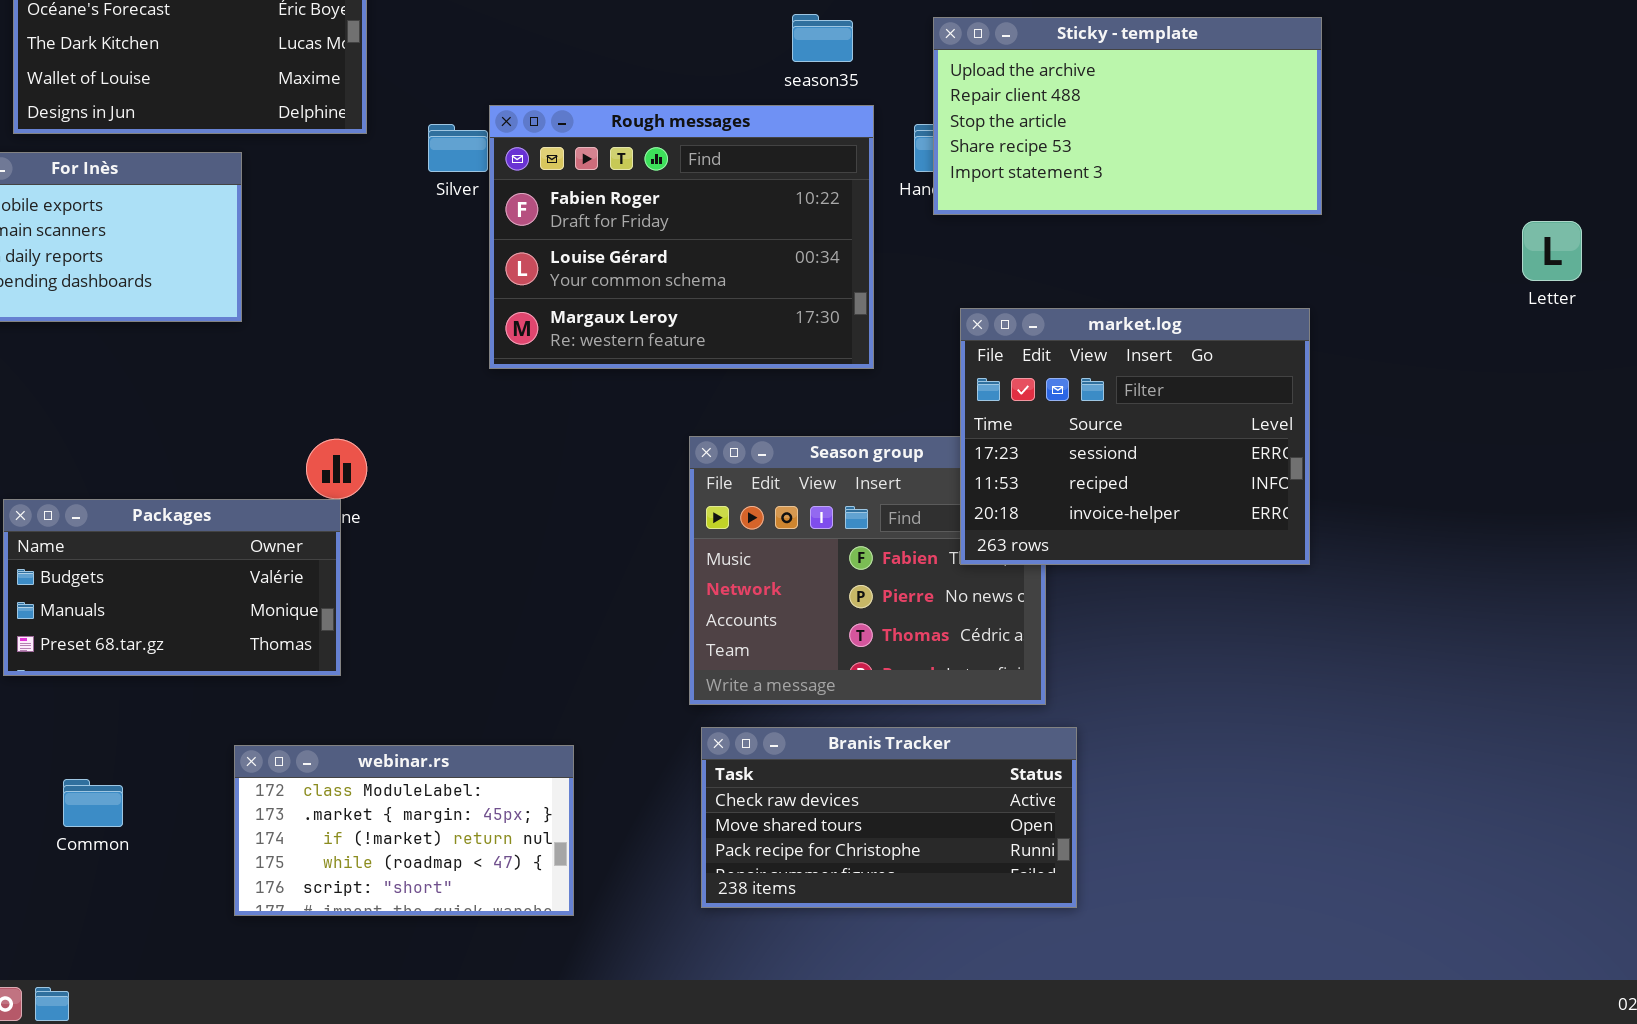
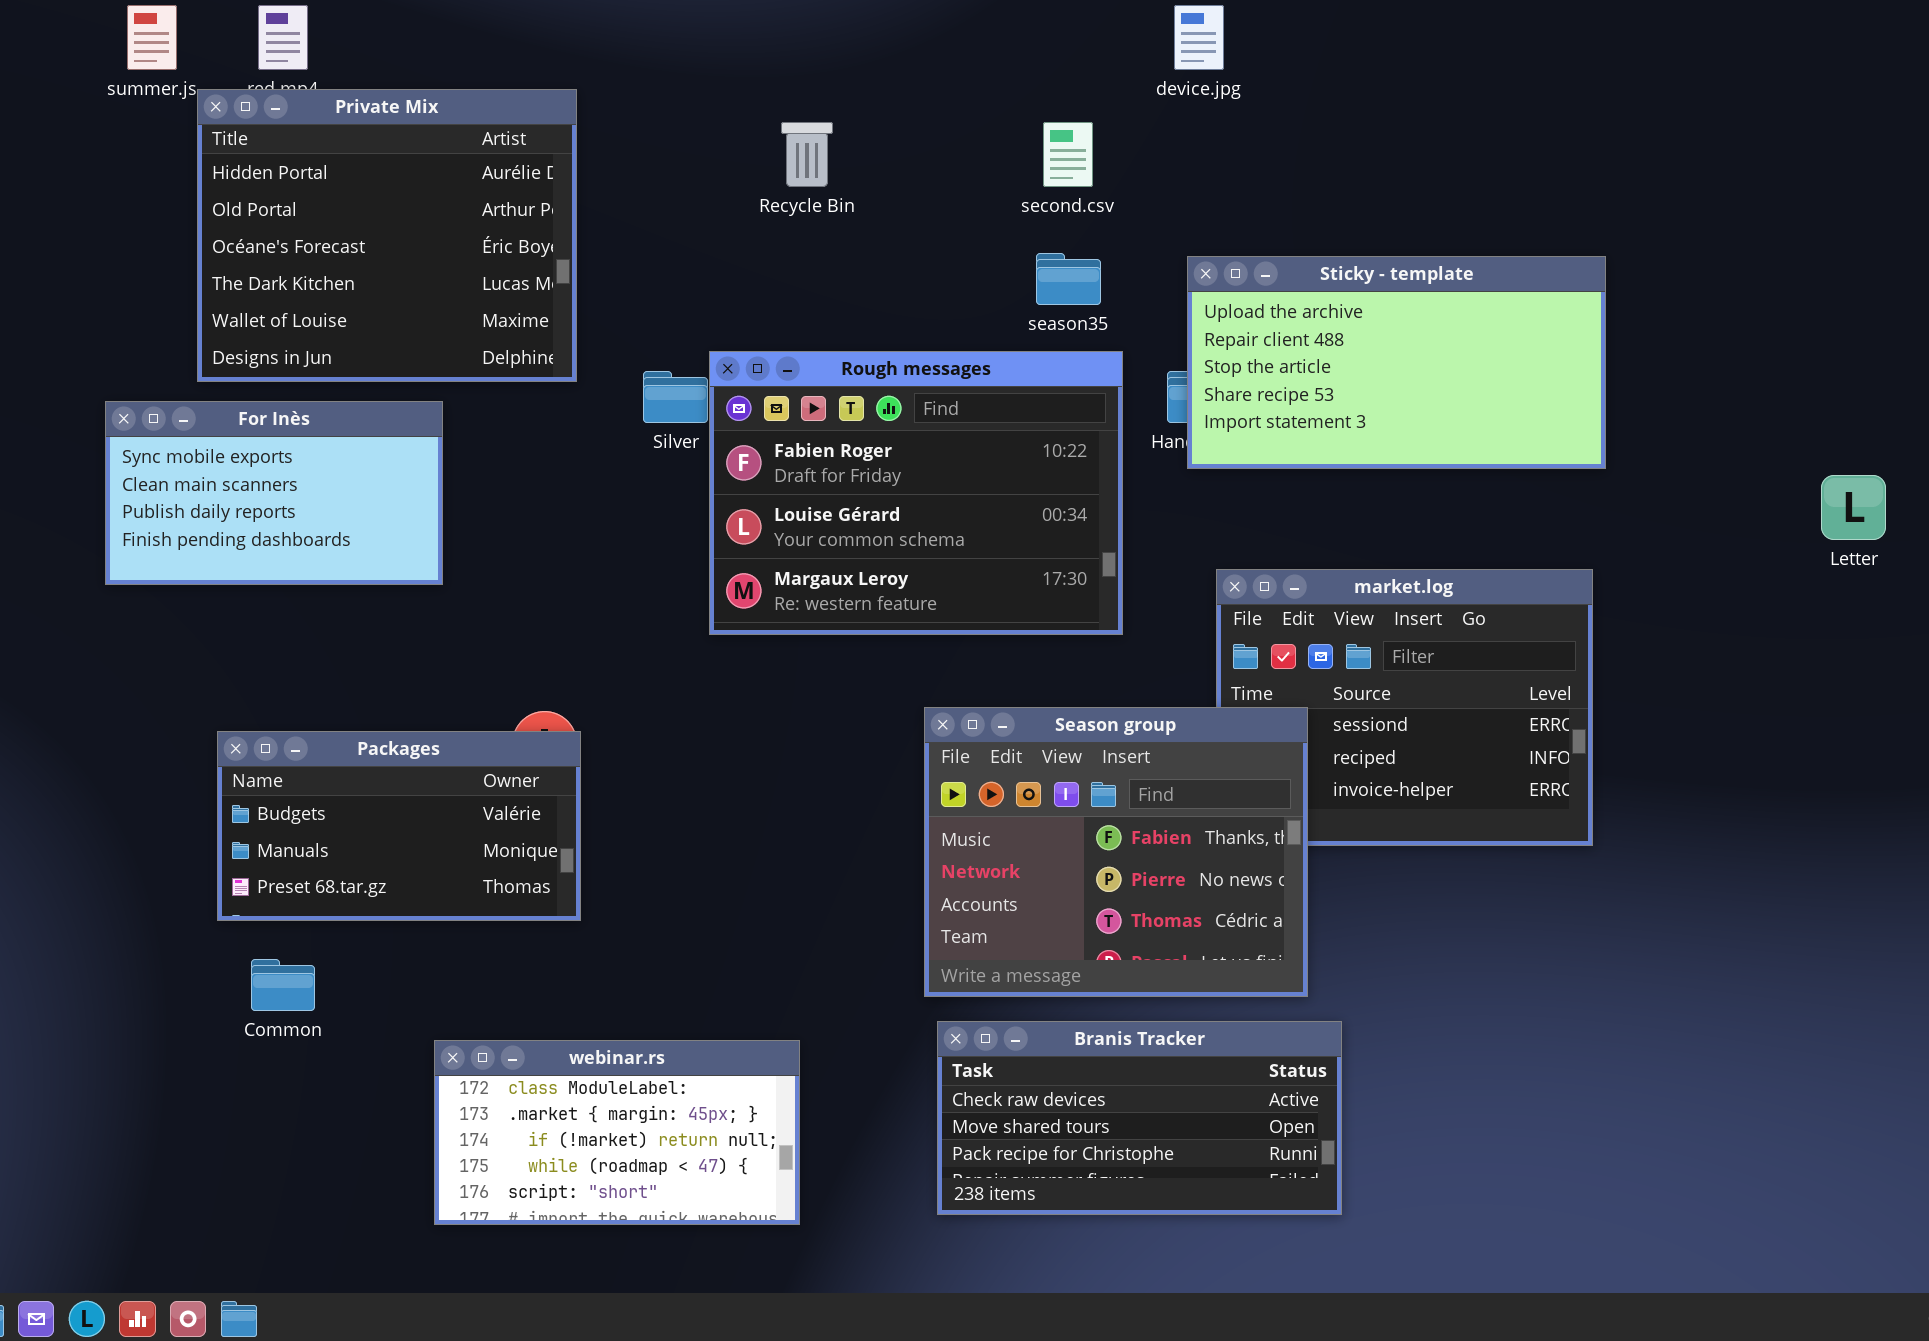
Season group: [689,436,1046,705] -> [924,707,1308,997], raised
Packages: [3,499,341,676] -> [217,731,581,921], moved
Common: [63,779,123,827] -> [251,959,315,1011], moved

